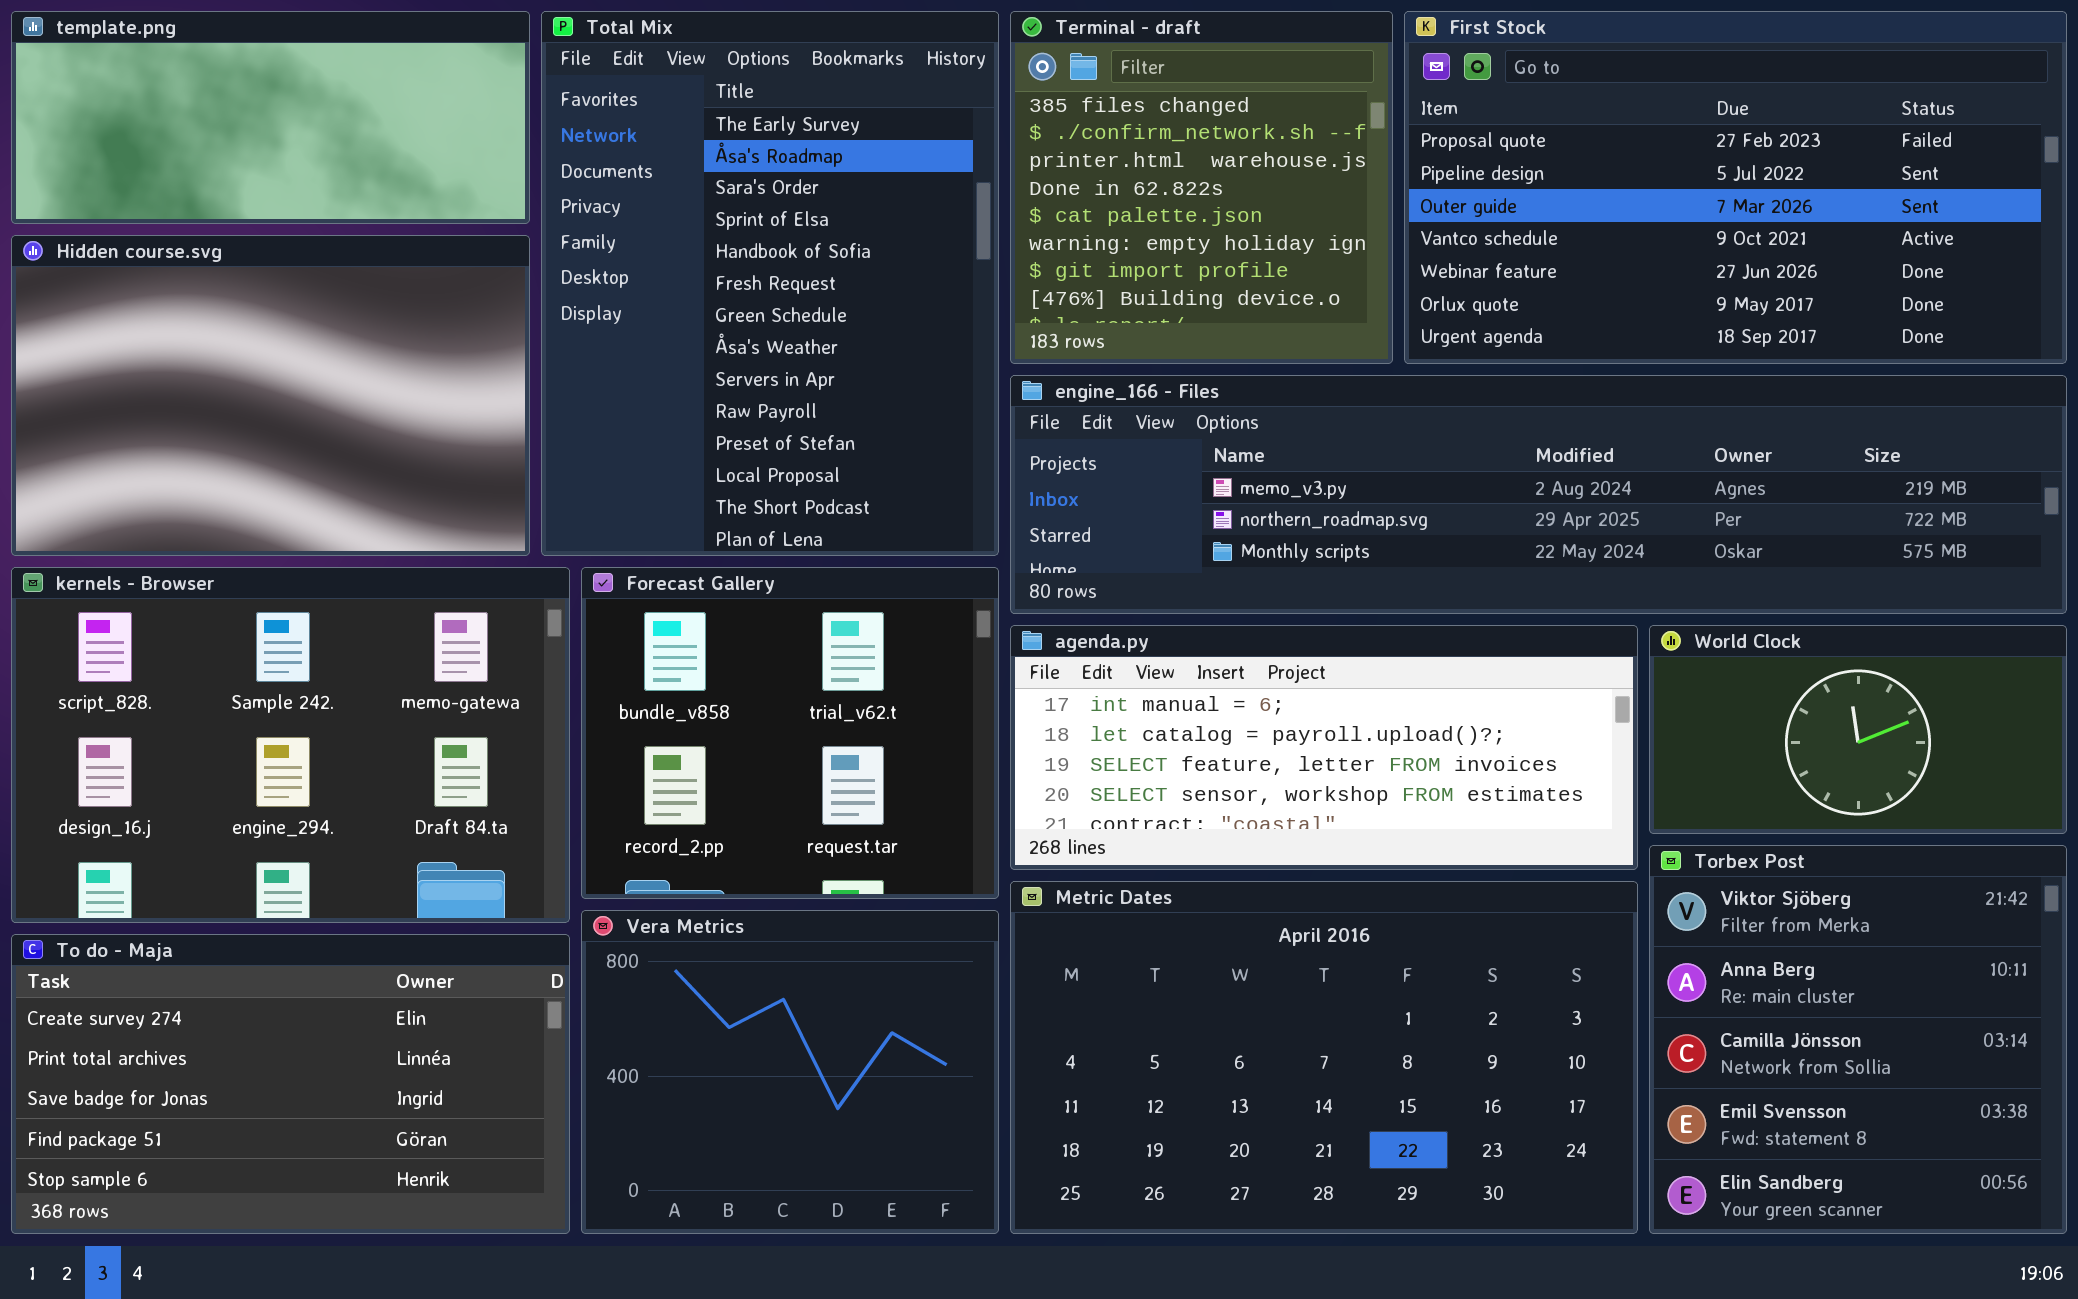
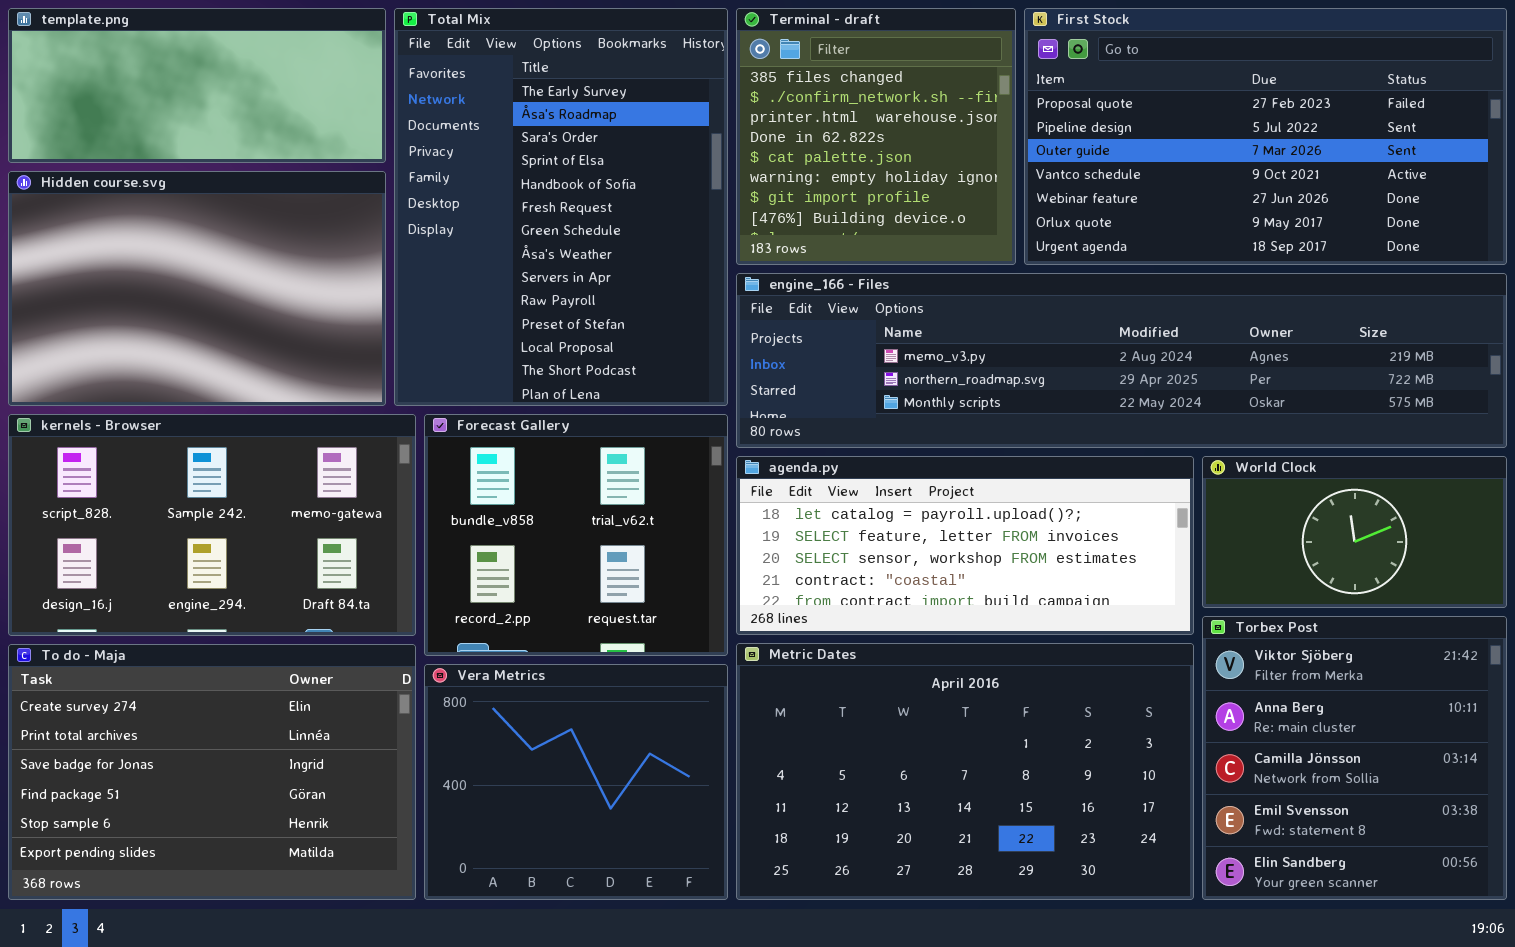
kernels - Browser: [11,567,570,923] -> [8,414,416,636], resized
agenda.py: [1010,625,1638,870] -> [736,456,1194,635], scrolled down 1 row
To do - Maja: [11,934,570,1234] -> [8,644,416,900], resized

